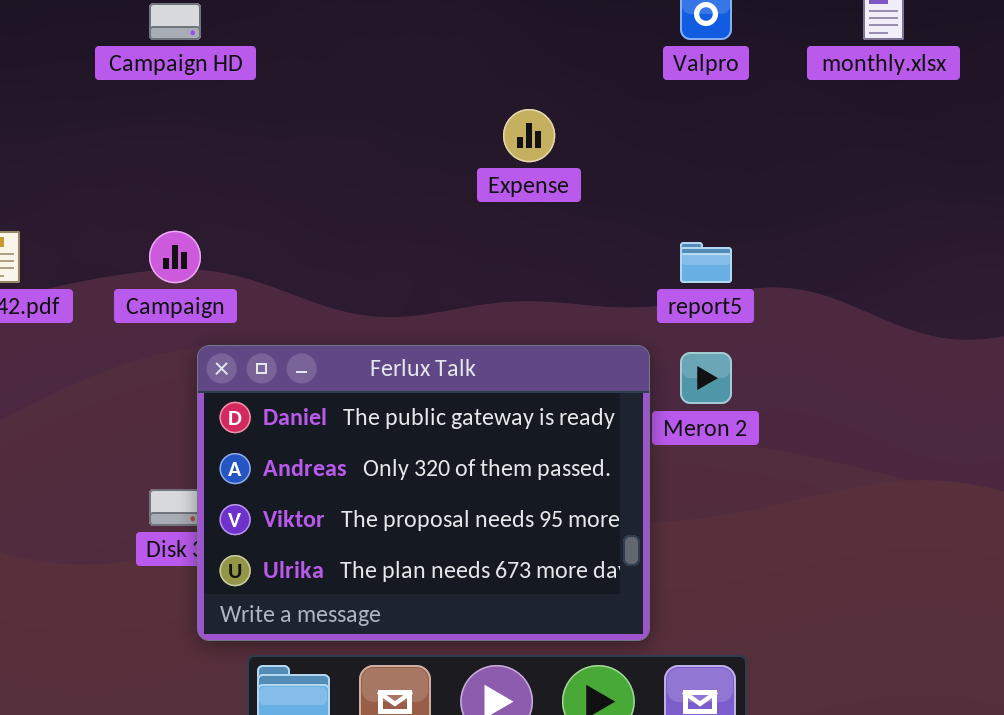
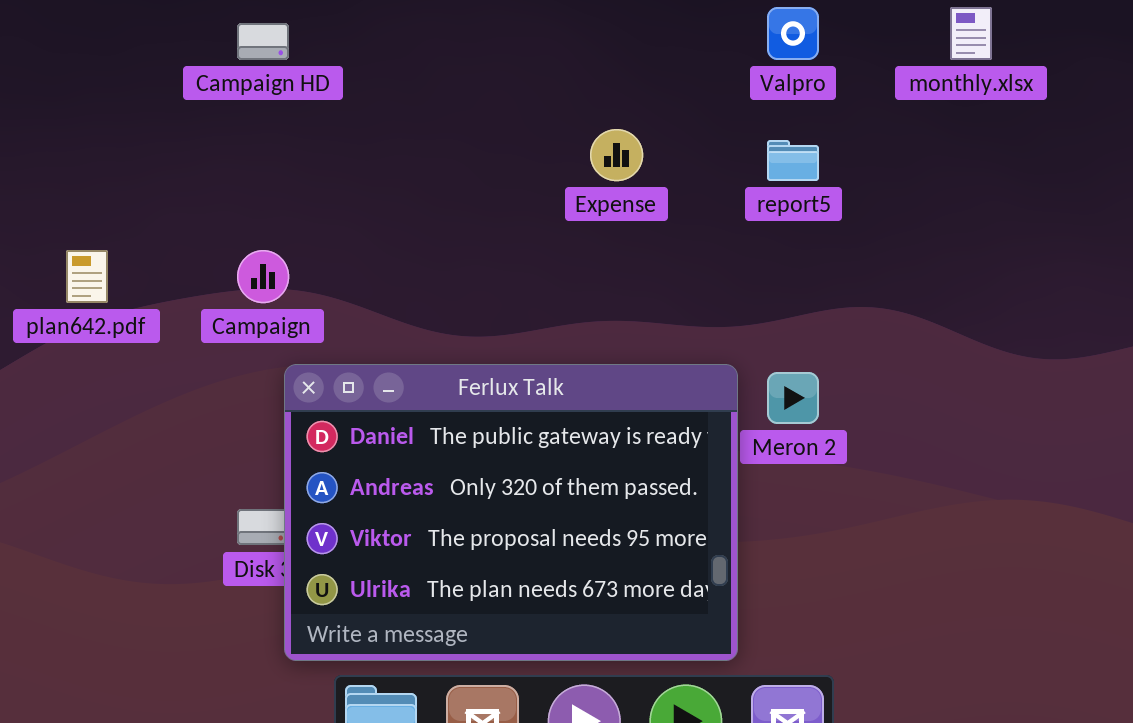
report5: [680,242,732,283] -> [767,140,819,181], moved

